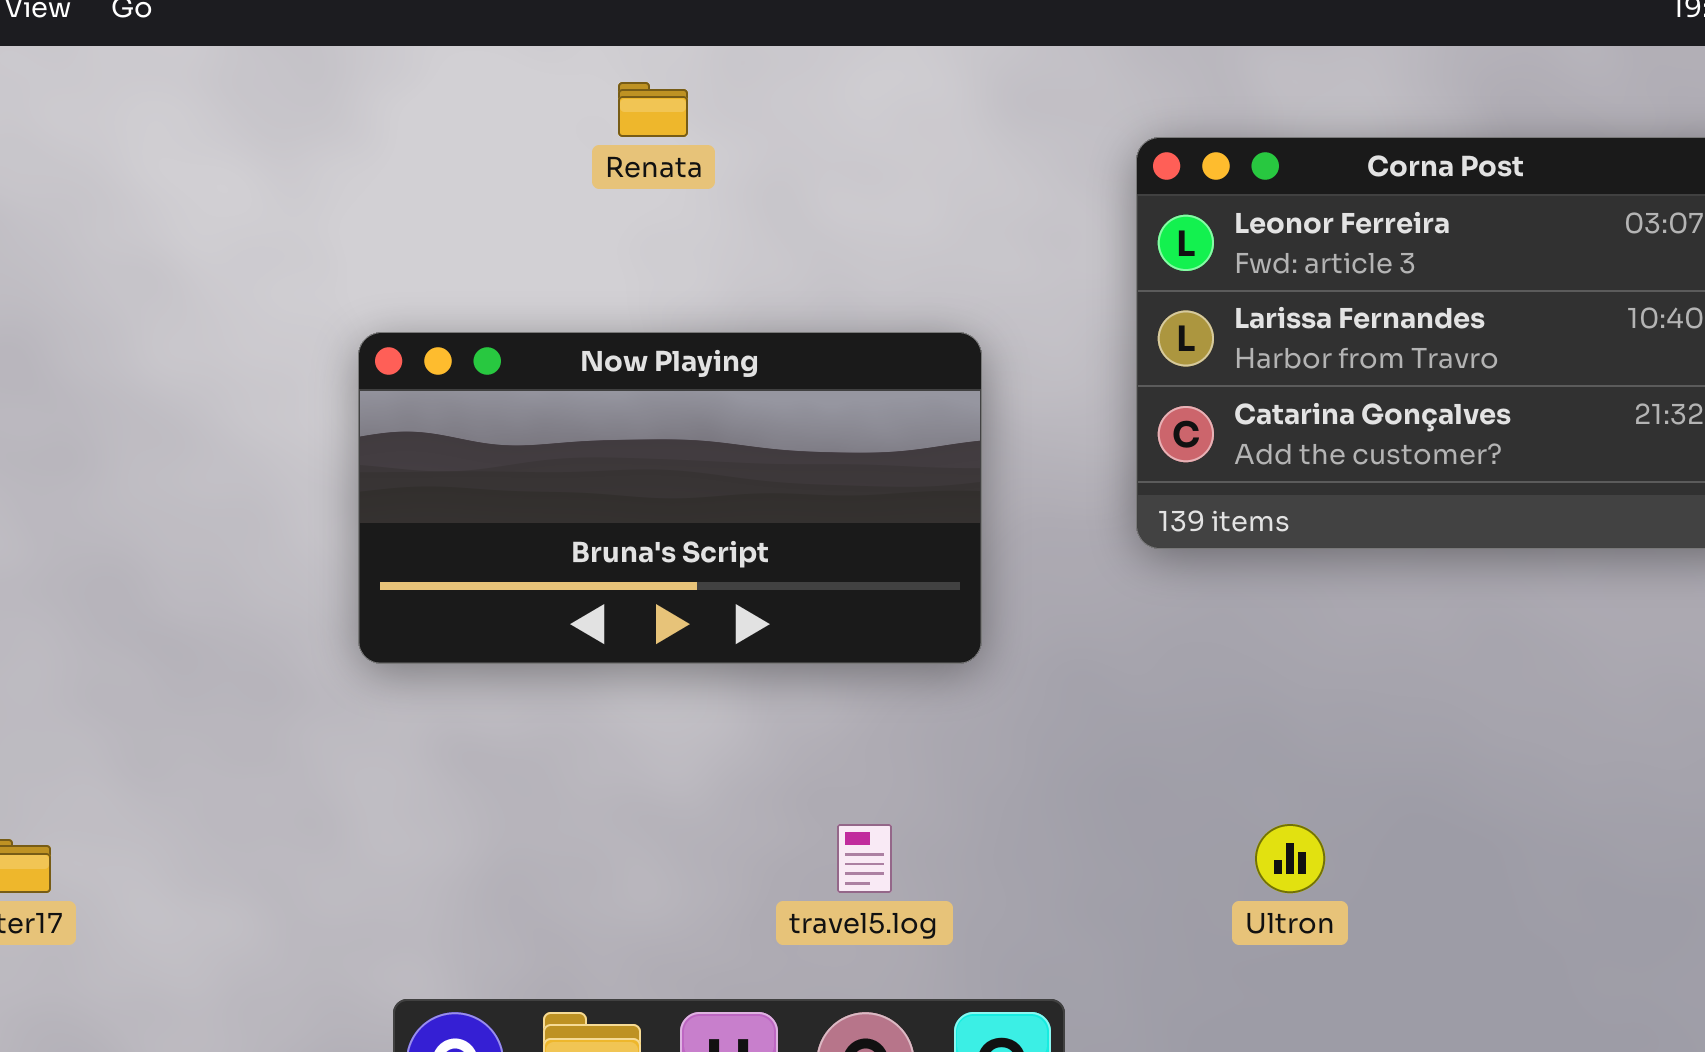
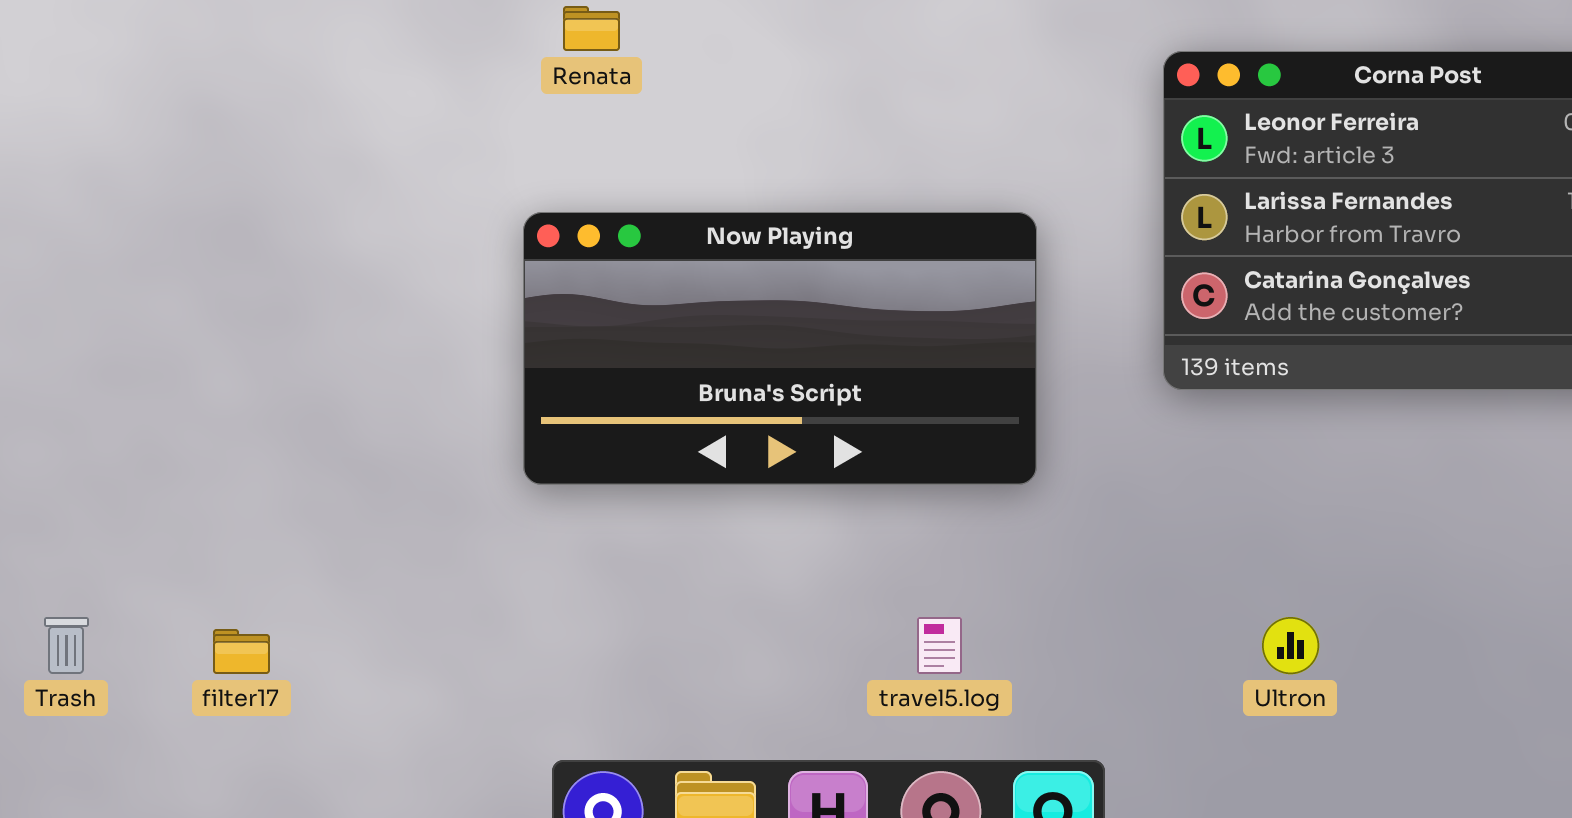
Renata: [618,82,688,137] -> [563,6,620,51], moved

